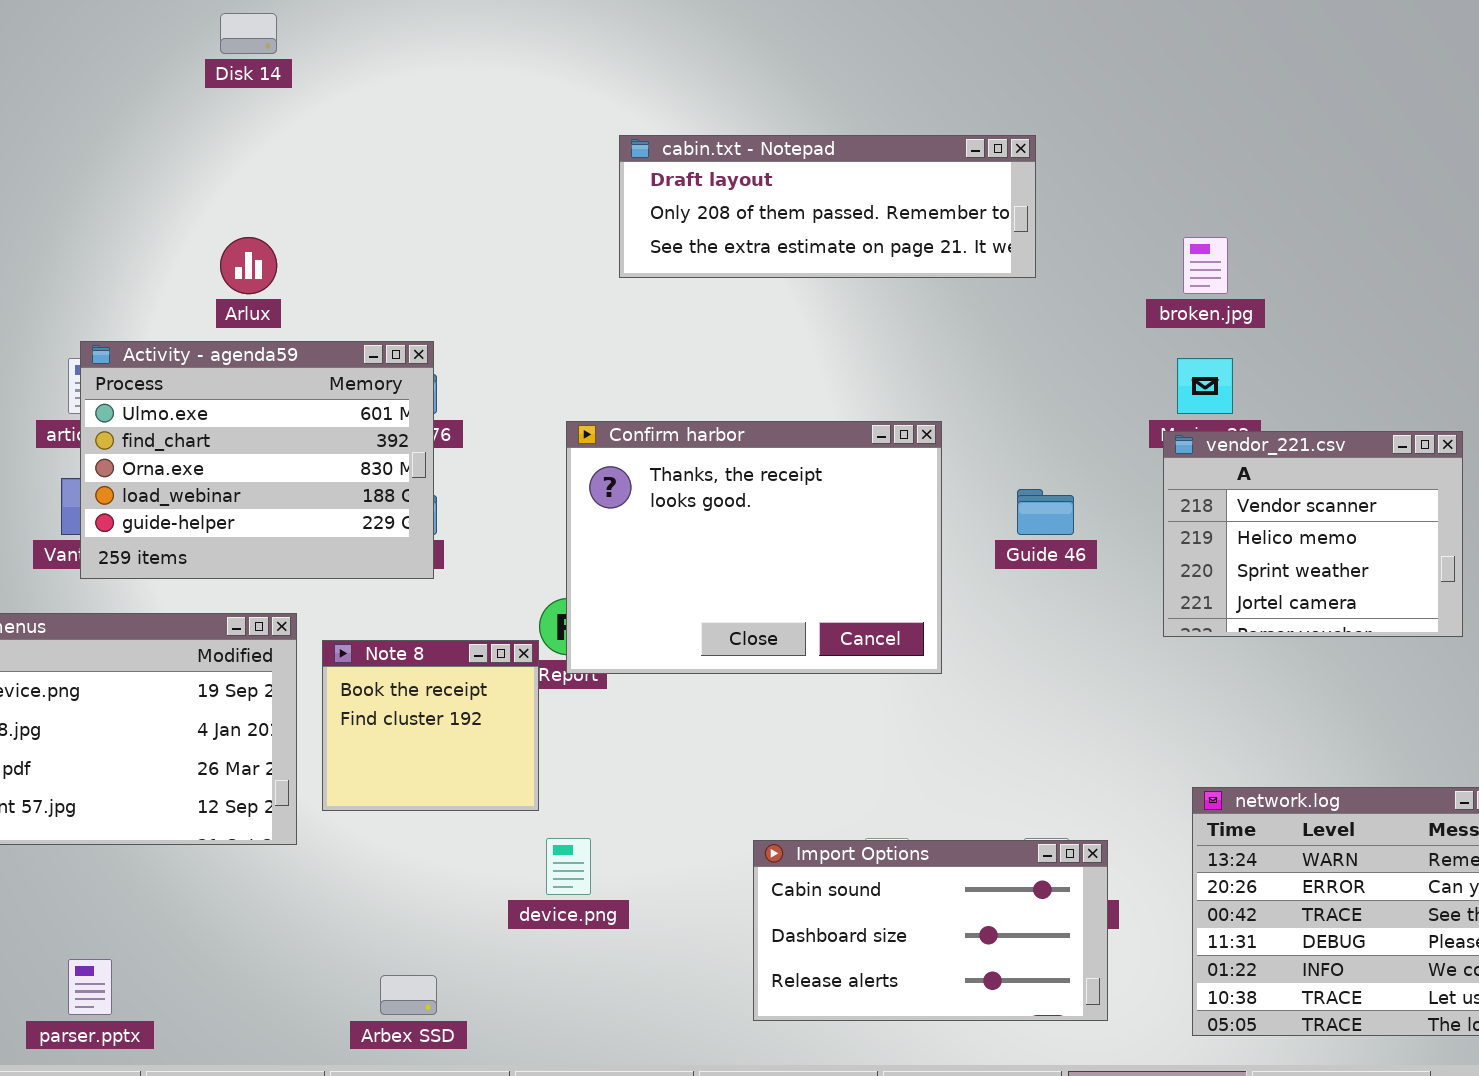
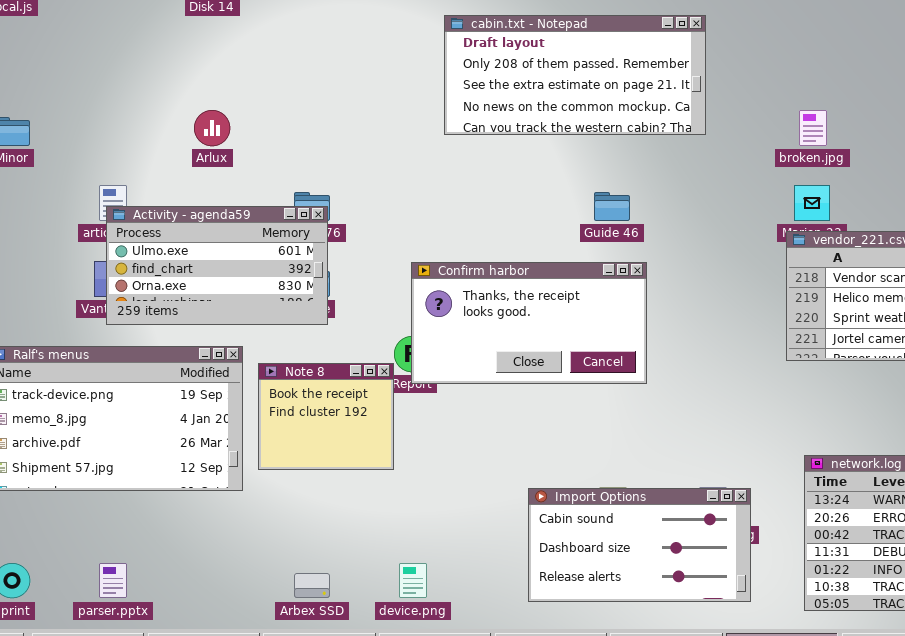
cabin.txt - Notepad: [619,135,1036,278] -> [444,15,706,135], resized
Activity - agenda59: [80,341,434,579] -> [106,206,328,325], resized
Confirm harbor: [566,421,942,674] -> [411,262,647,384], resized
Guide 46: [1017,489,1074,535] -> [594,192,630,221], moved
device.png: [546,838,591,895] -> [399,563,427,598], moved

